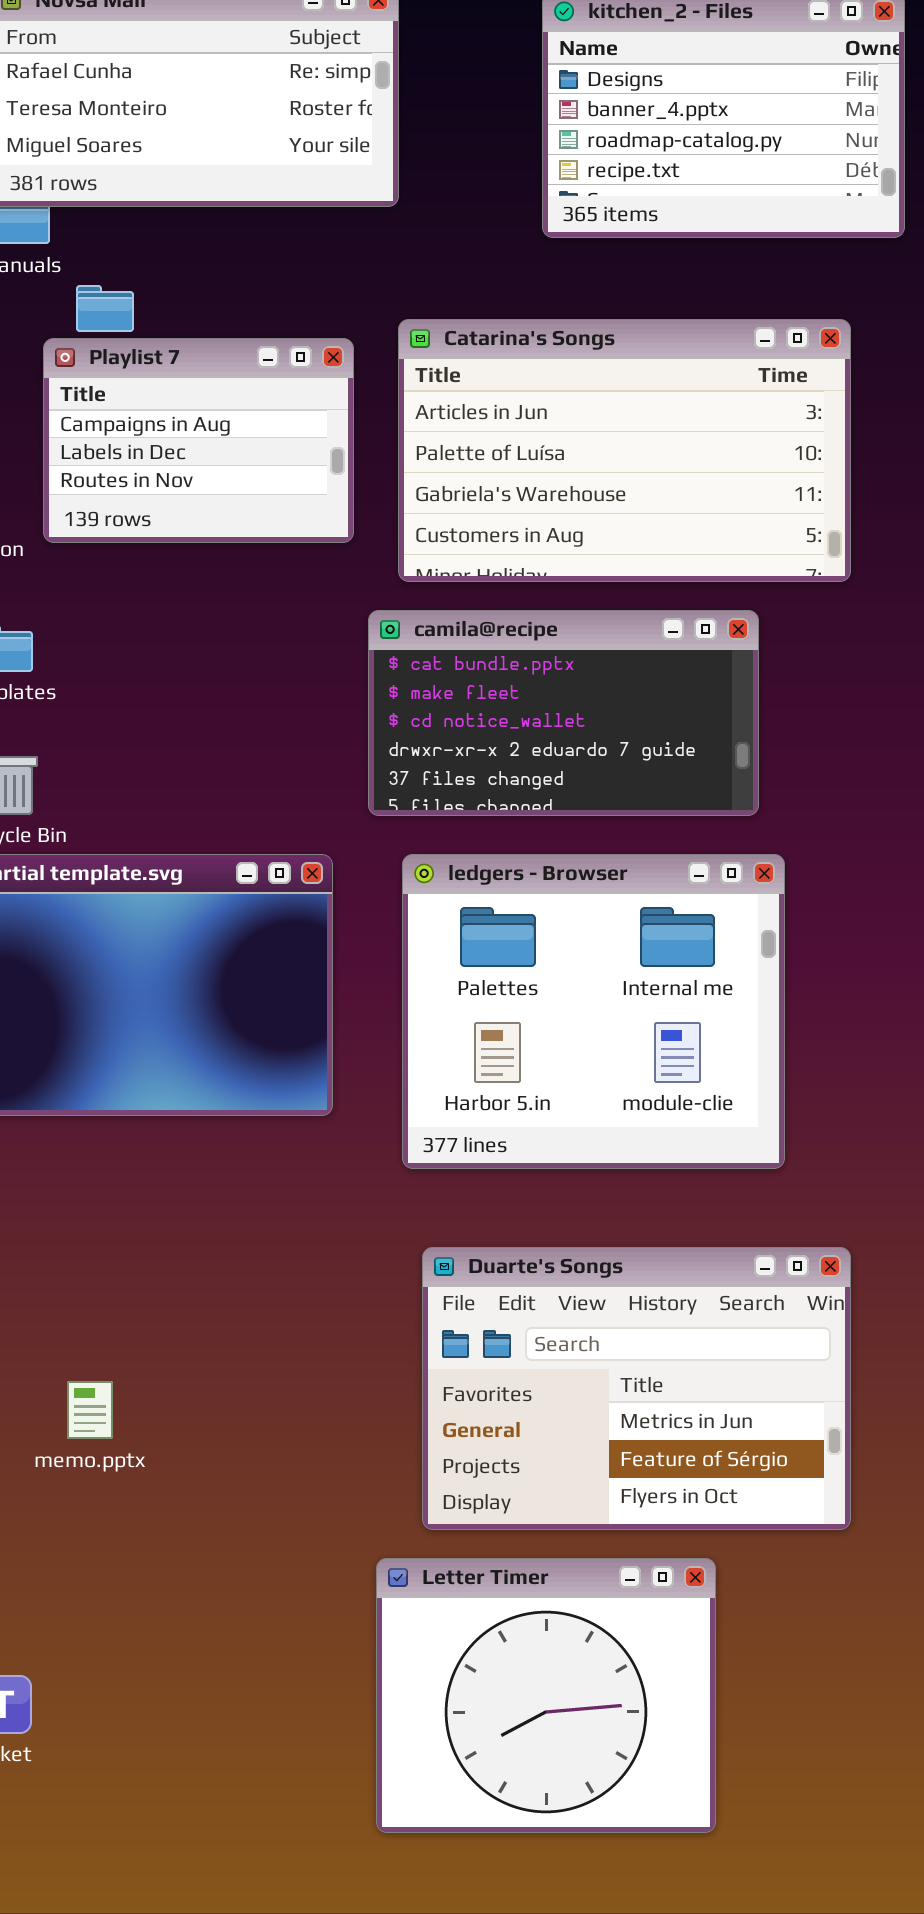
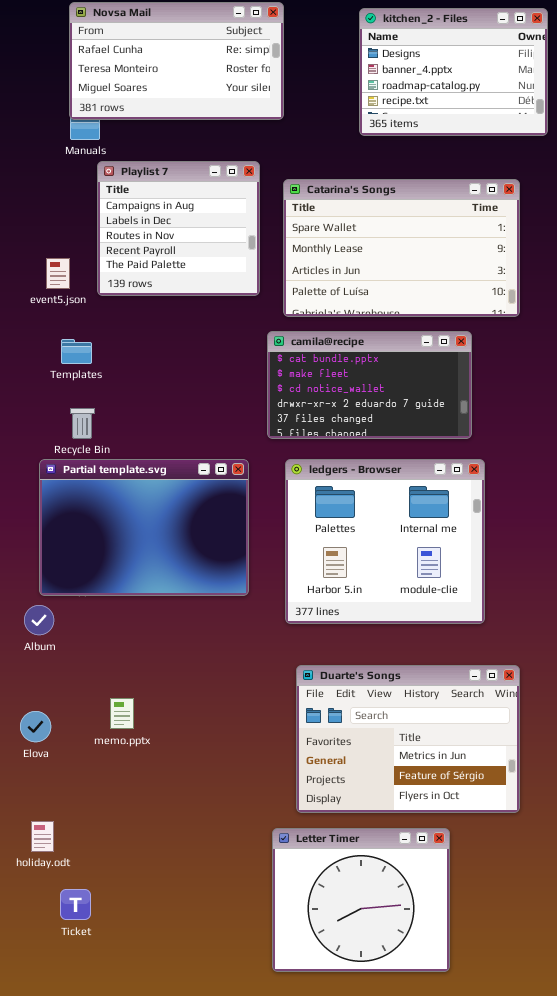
Catarina's Songs: [398,319,851,582] -> [283,179,520,317], scrolled up 2 rows
Playlist 7: [43,338,354,543] -> [97,161,260,296], resized
memo.pptx: [67,1381,113,1439] -> [110,698,134,729], moved

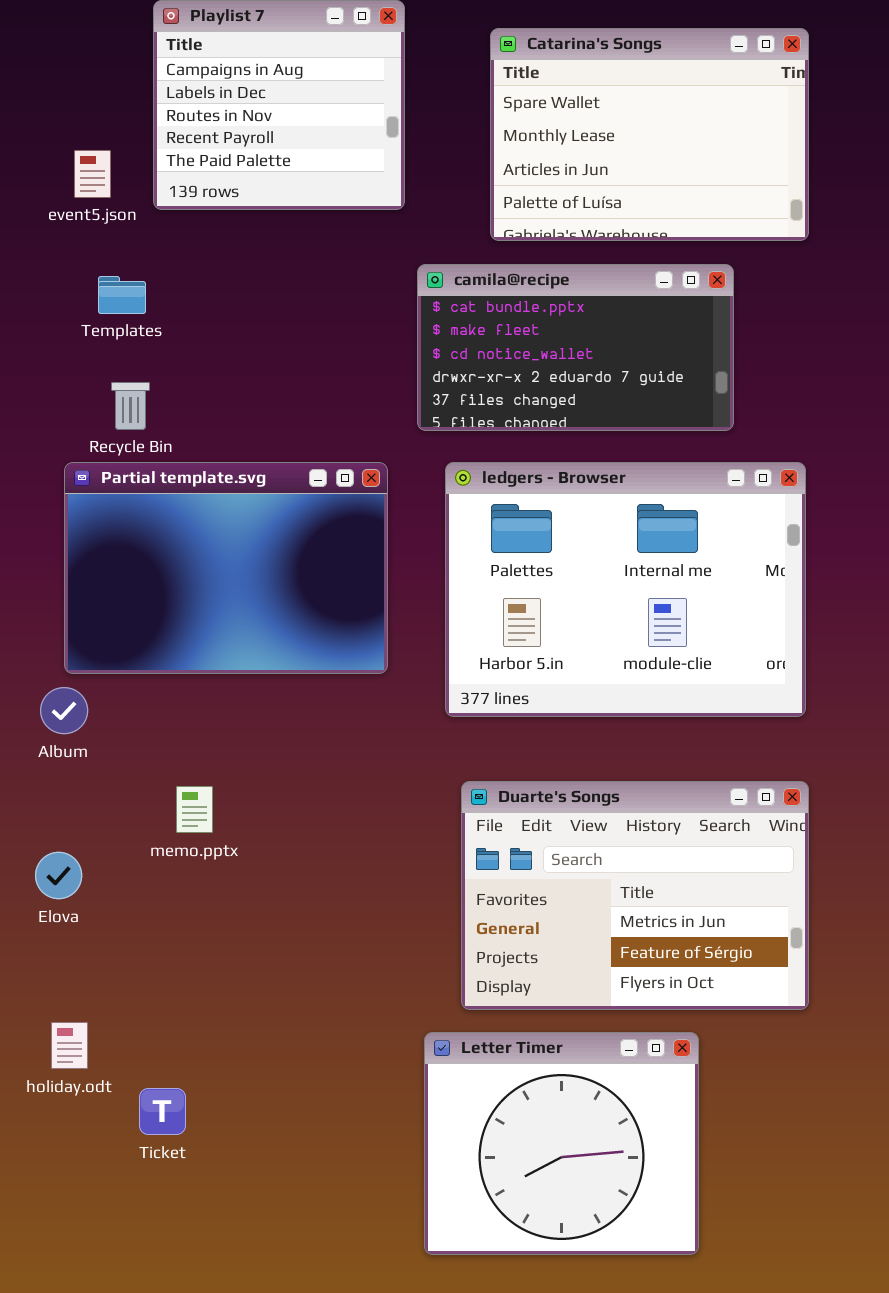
Catarina's Songs: [283,179,520,317] -> [490,28,809,241], resized
ledgers - Browser: [285,459,485,624] -> [445,462,806,717], resized
memo.pptx: [110,698,134,729] -> [176,786,213,833], moved
Ticket: [60,889,91,920] -> [139,1088,186,1135], moved

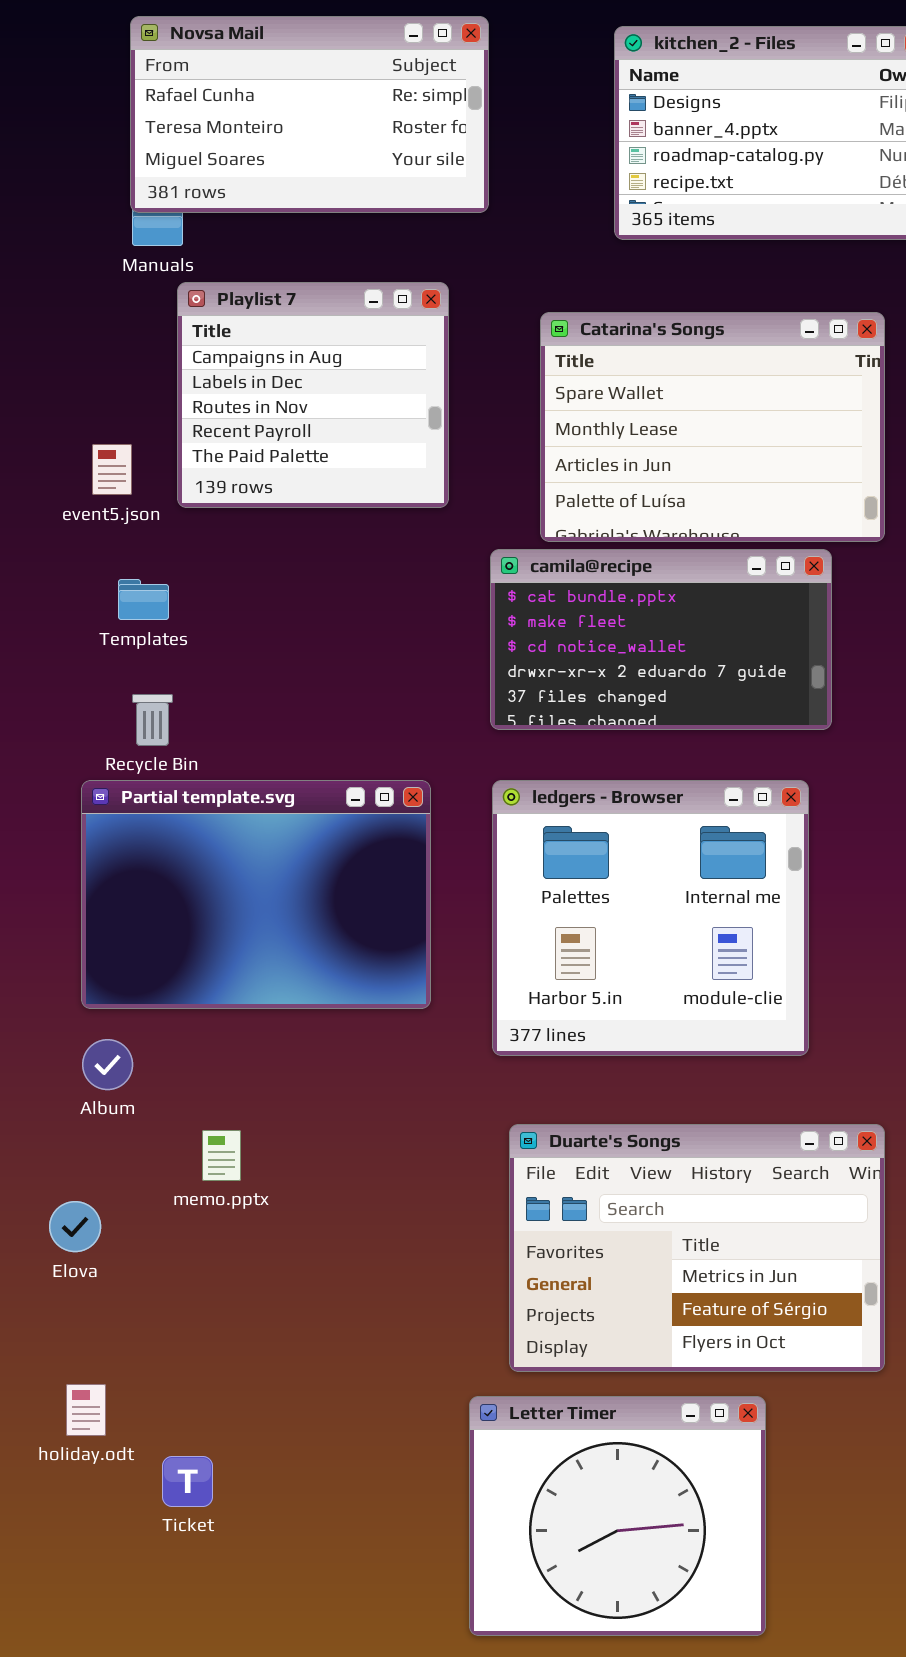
camila@recipe: [417,264,734,431] -> [490,549,832,730], moved
ledgers - Browser: [445,462,806,717] -> [492,780,809,1056], resized
Album: [40,687,88,734] -> [82,1039,133,1090], moved

